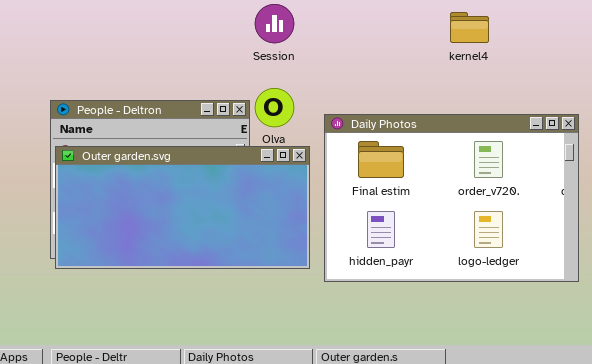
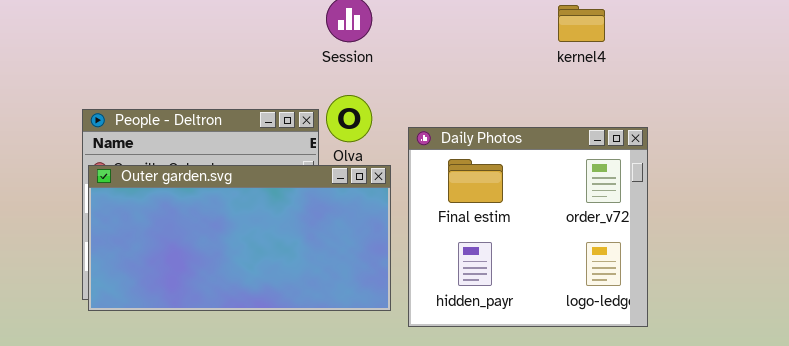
Daily Photos: [324,114,579,282] -> [408,127,648,327], resized

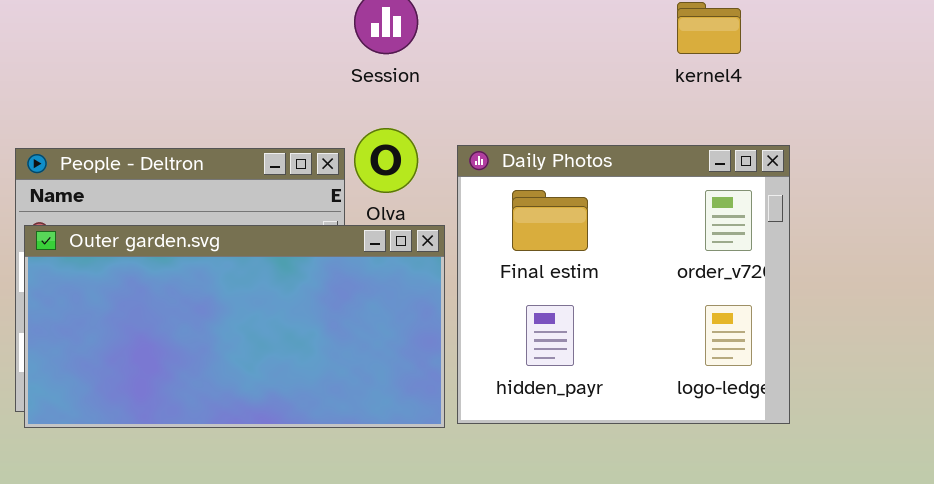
Daily Photos: [408,127,648,327] -> [457,145,790,424], moved

